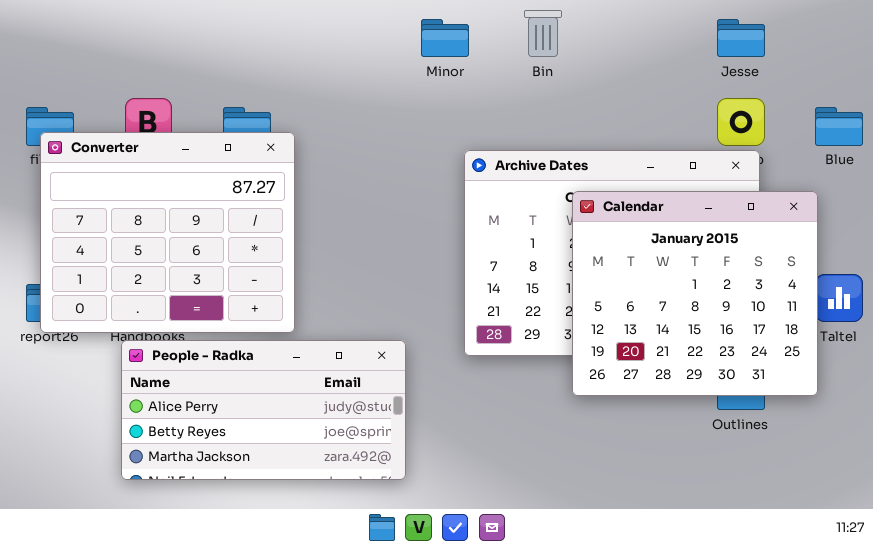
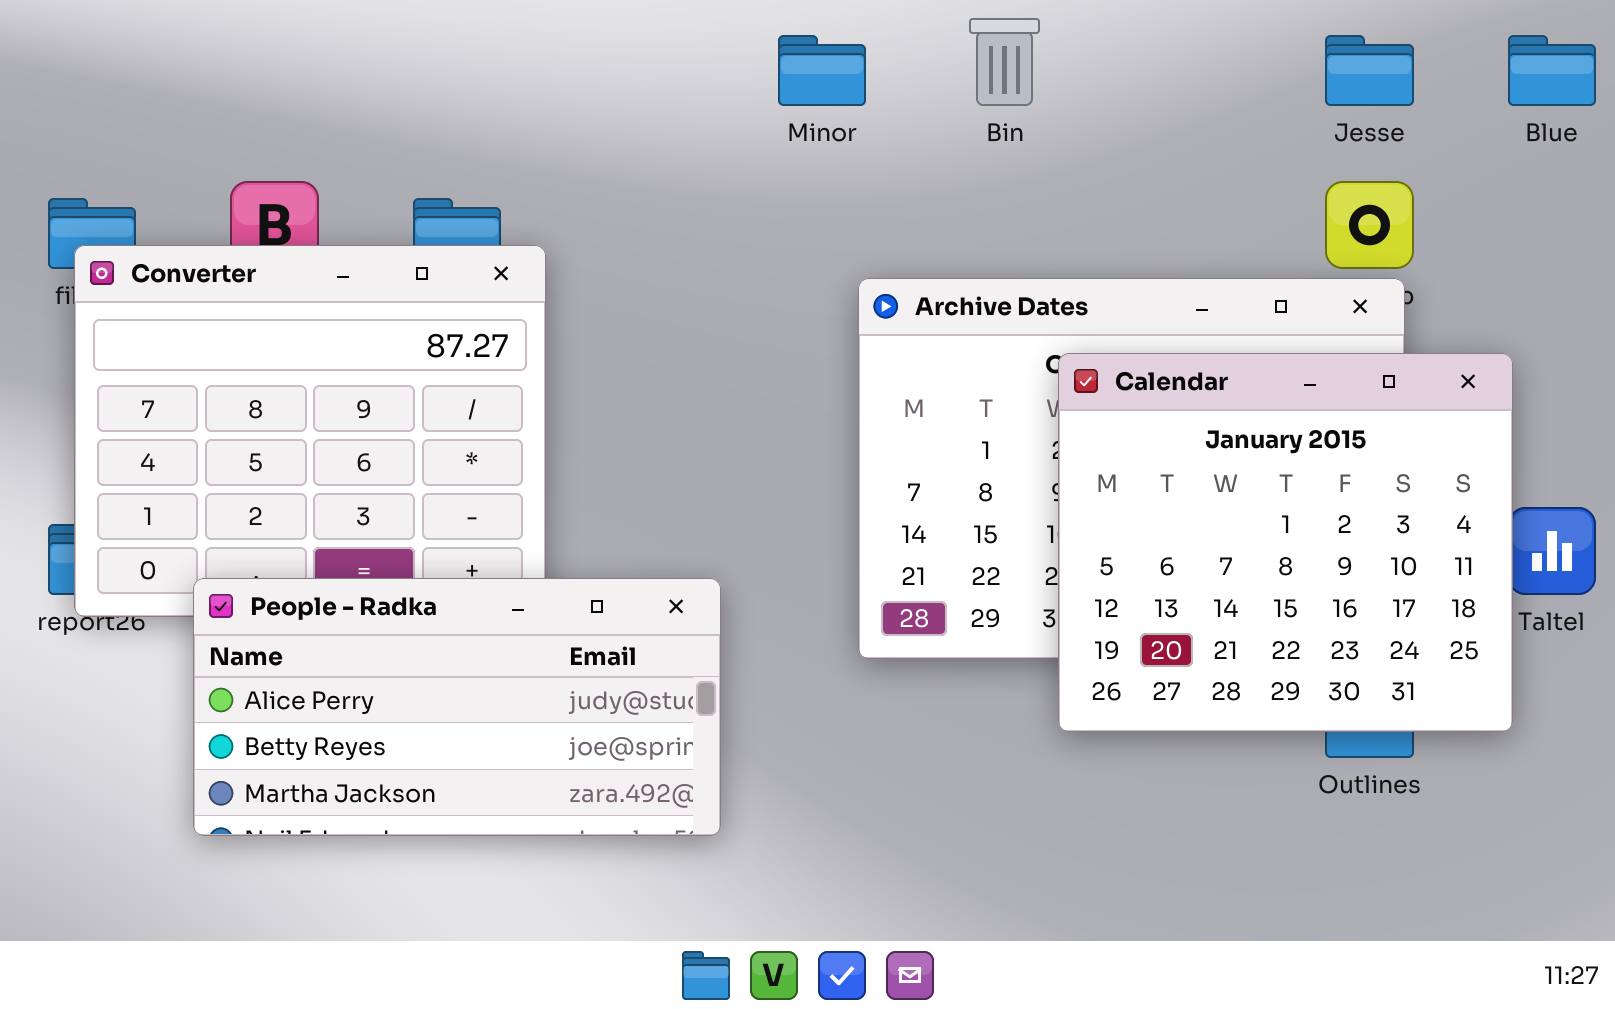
Blue: [815,107,863,146] -> [1508,35,1596,106], moved
People - Radka: [121,340,406,480] -> [193,578,721,836], moved

